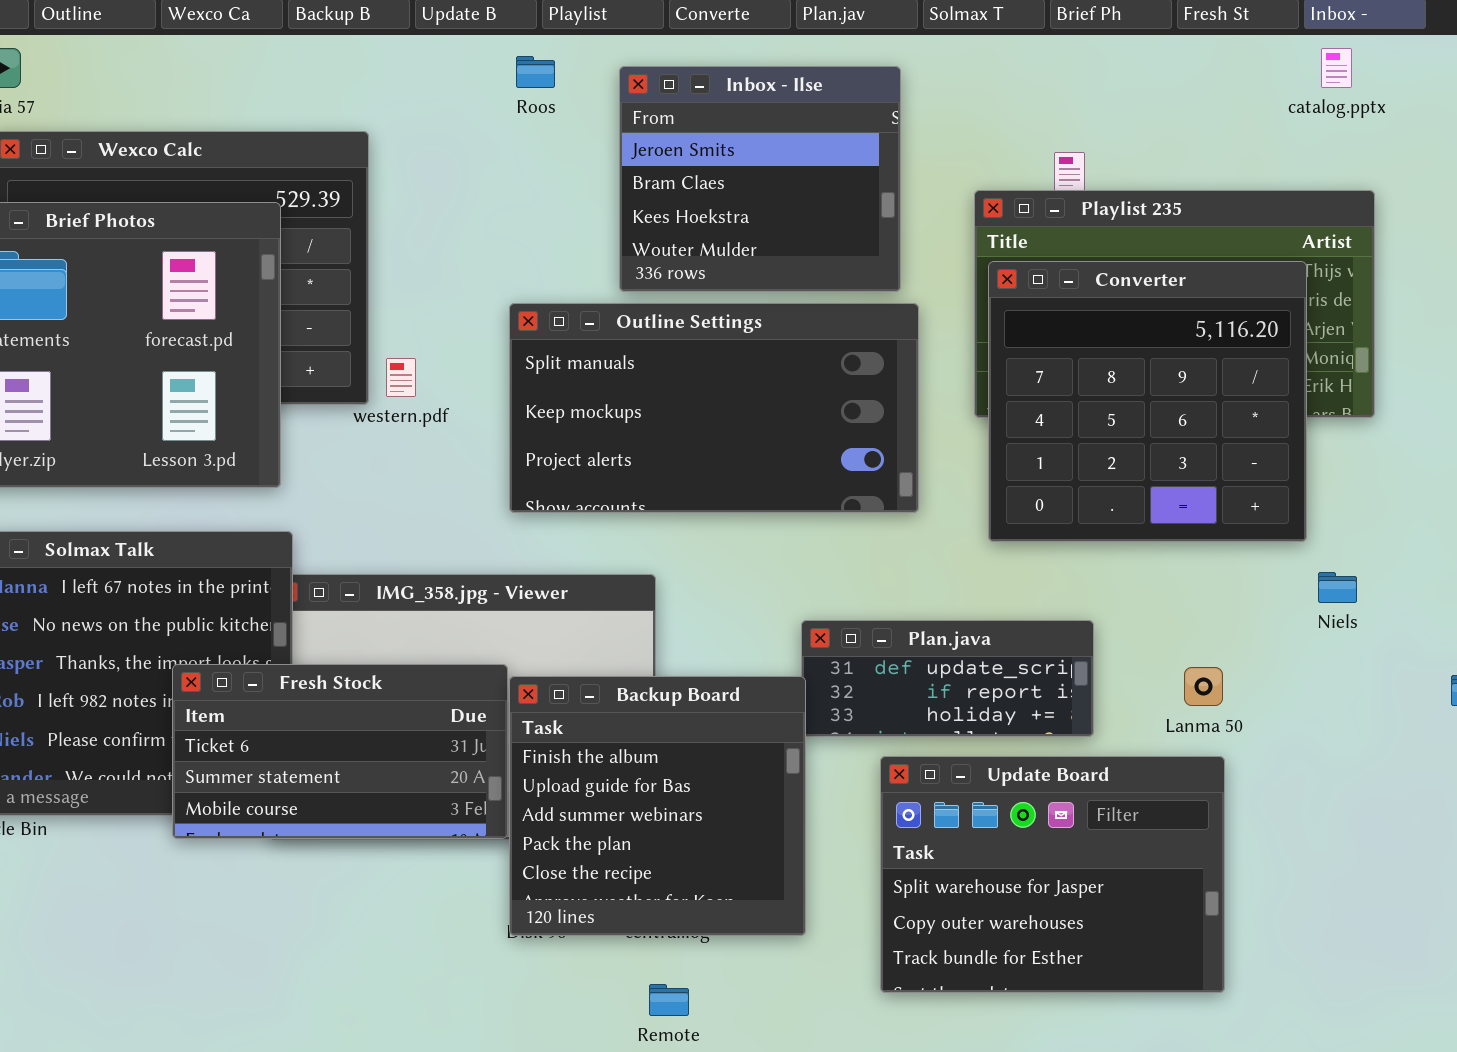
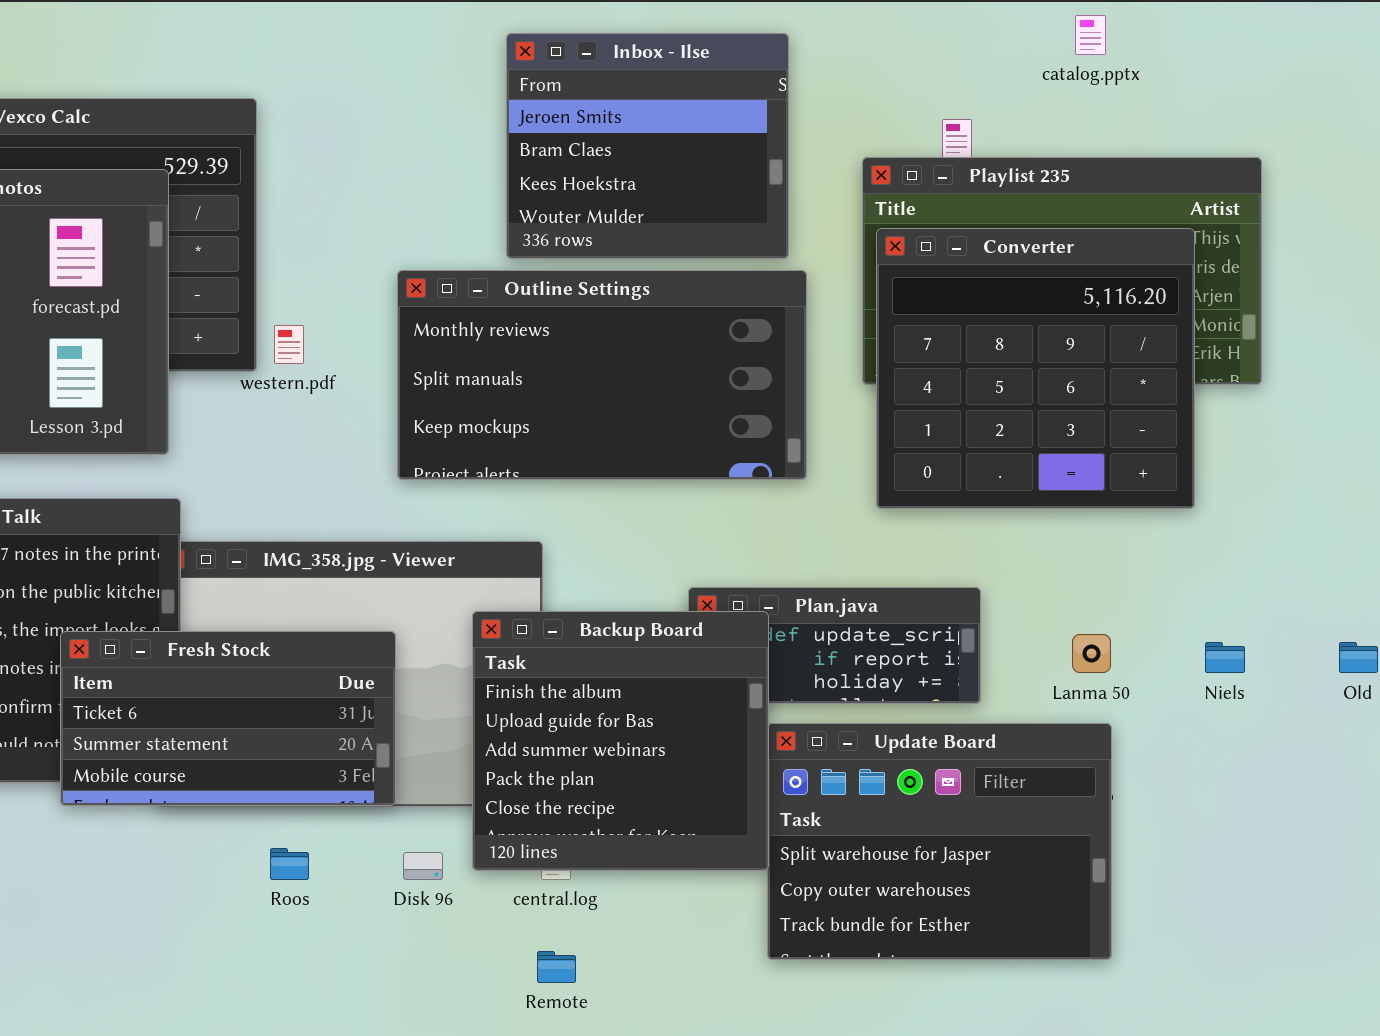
catalog.pptx: [1321,48,1352,88] -> [1075,15,1106,55], moved
Roos: [516,56,555,88] -> [270,848,309,880], moved
Outline Settings: [509,303,919,513] -> [397,270,807,480], scrolled up 1 row
Niels: [1318,572,1357,603] -> [1205,642,1245,673], moved
Backup Board: [509,676,806,936] -> [472,611,769,871], moved

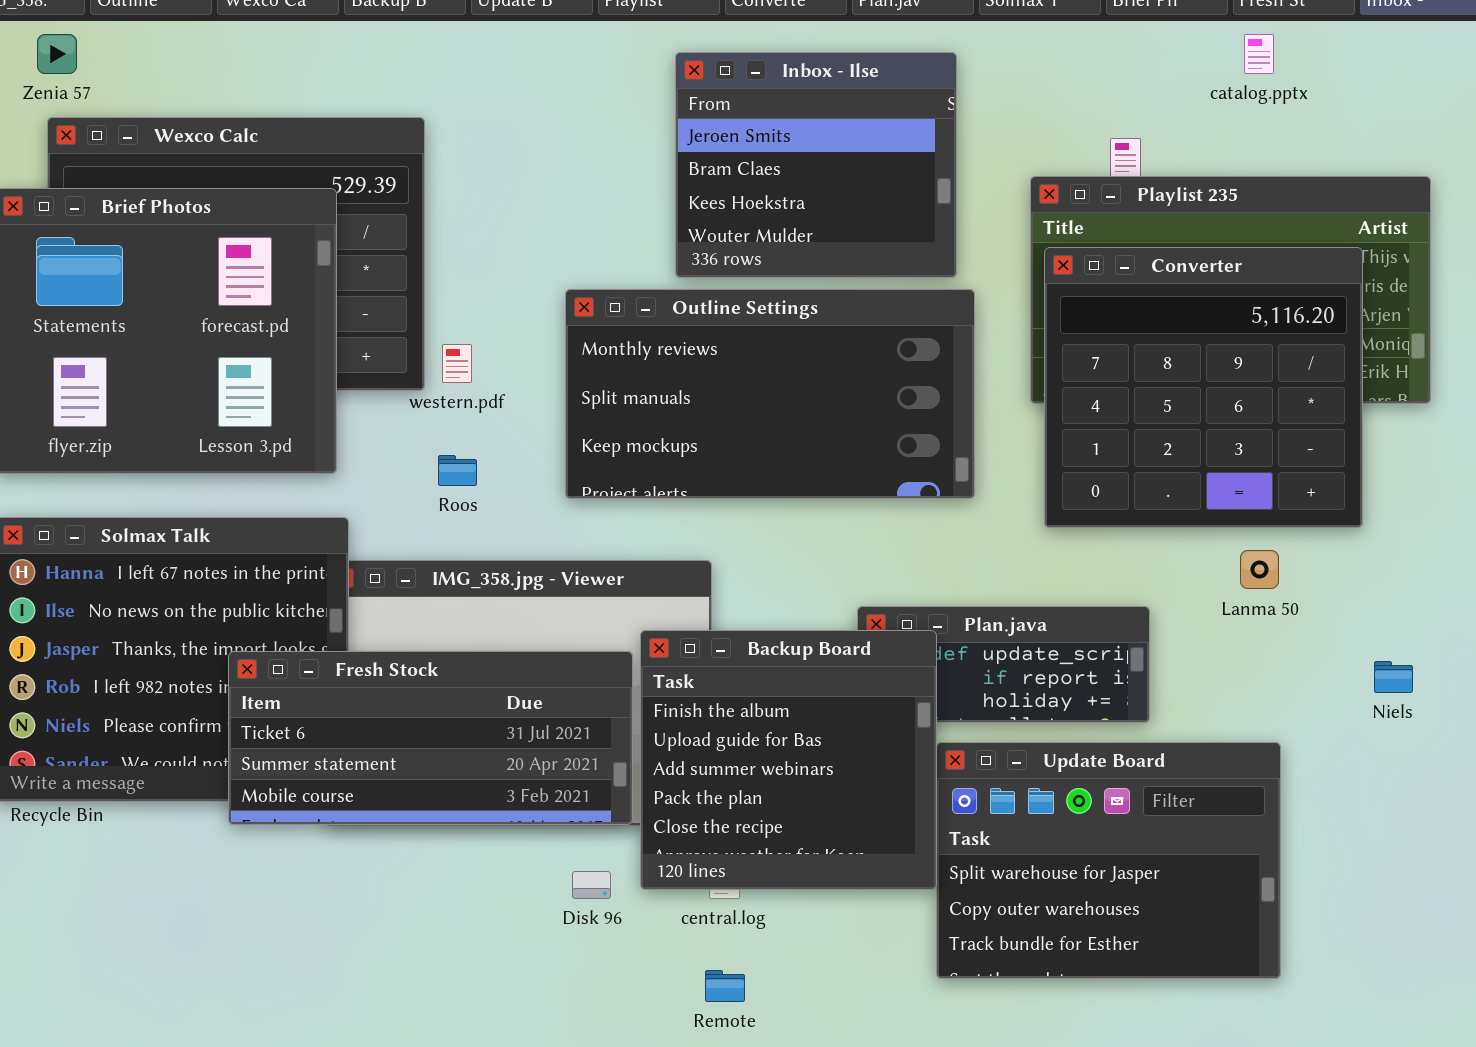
Fresh Stock: [60,631,396,806] -> [228,651,633,825], resized
Lanma 50: [1072,634,1111,673] -> [1240,550,1279,589], moved
Roos: [270,848,309,880] -> [438,455,477,486], moved

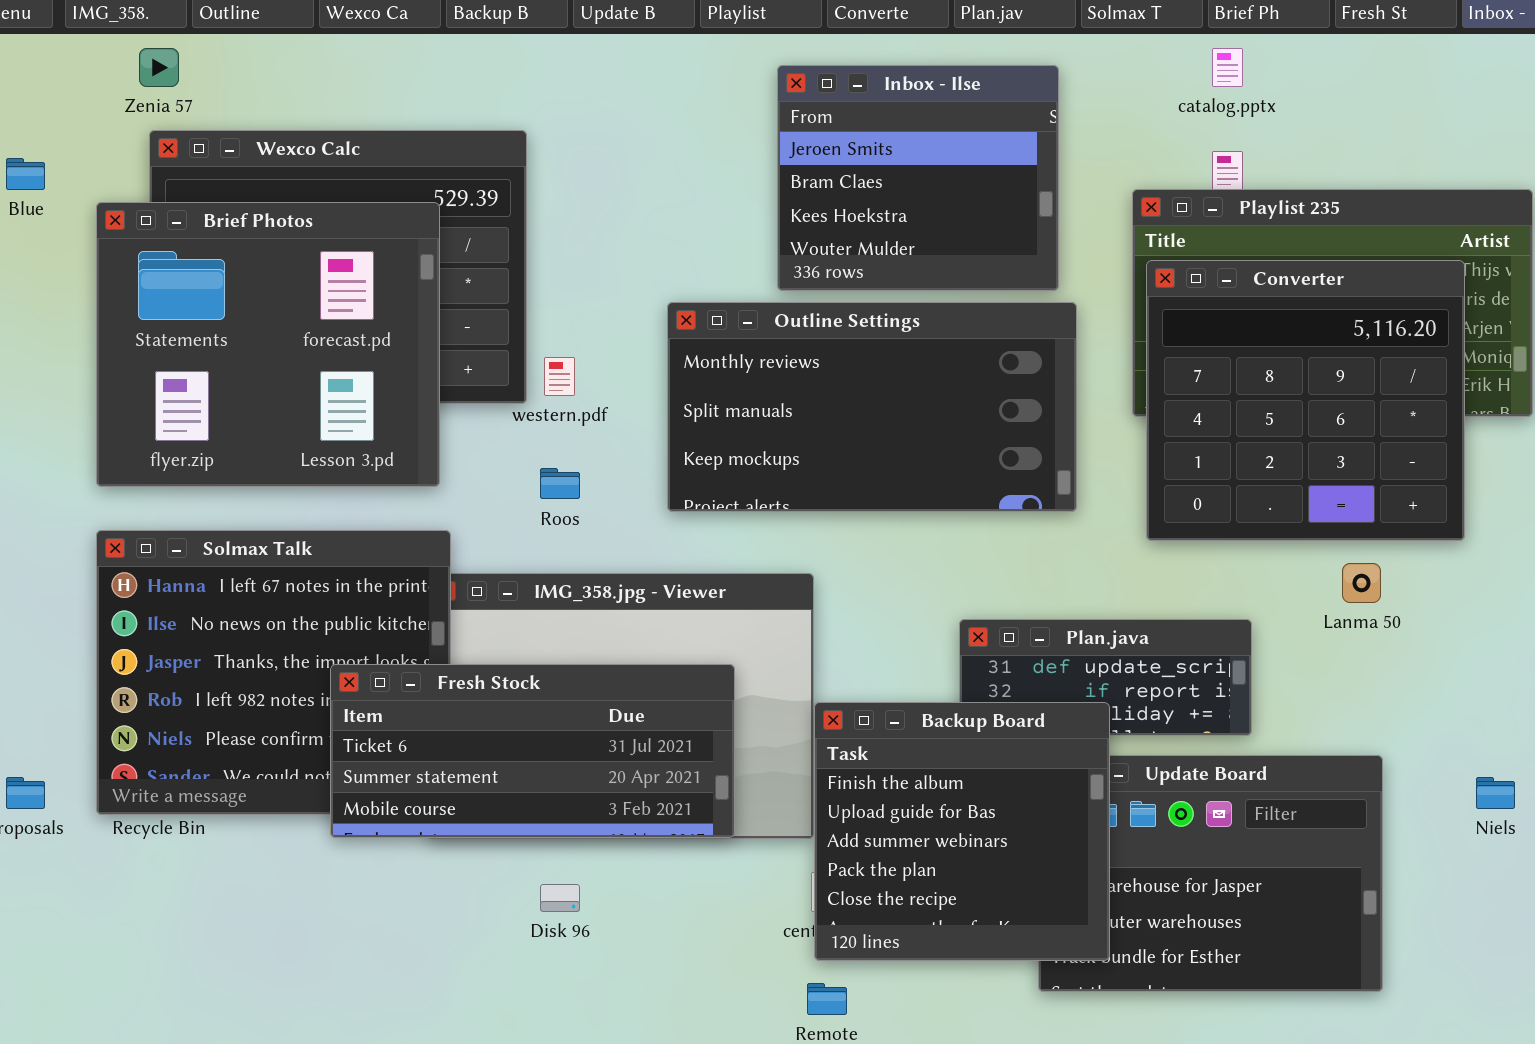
catalog.pptx: [1244,34,1274,74] -> [1212,48,1243,87], moved
Backup Board: [640,630,937,890] -> [814,702,1110,961], moved
Niels: [1374,661,1413,693] -> [1476,777,1515,809], moved
Disk 96: [572,871,611,899] -> [540,884,580,912], moved

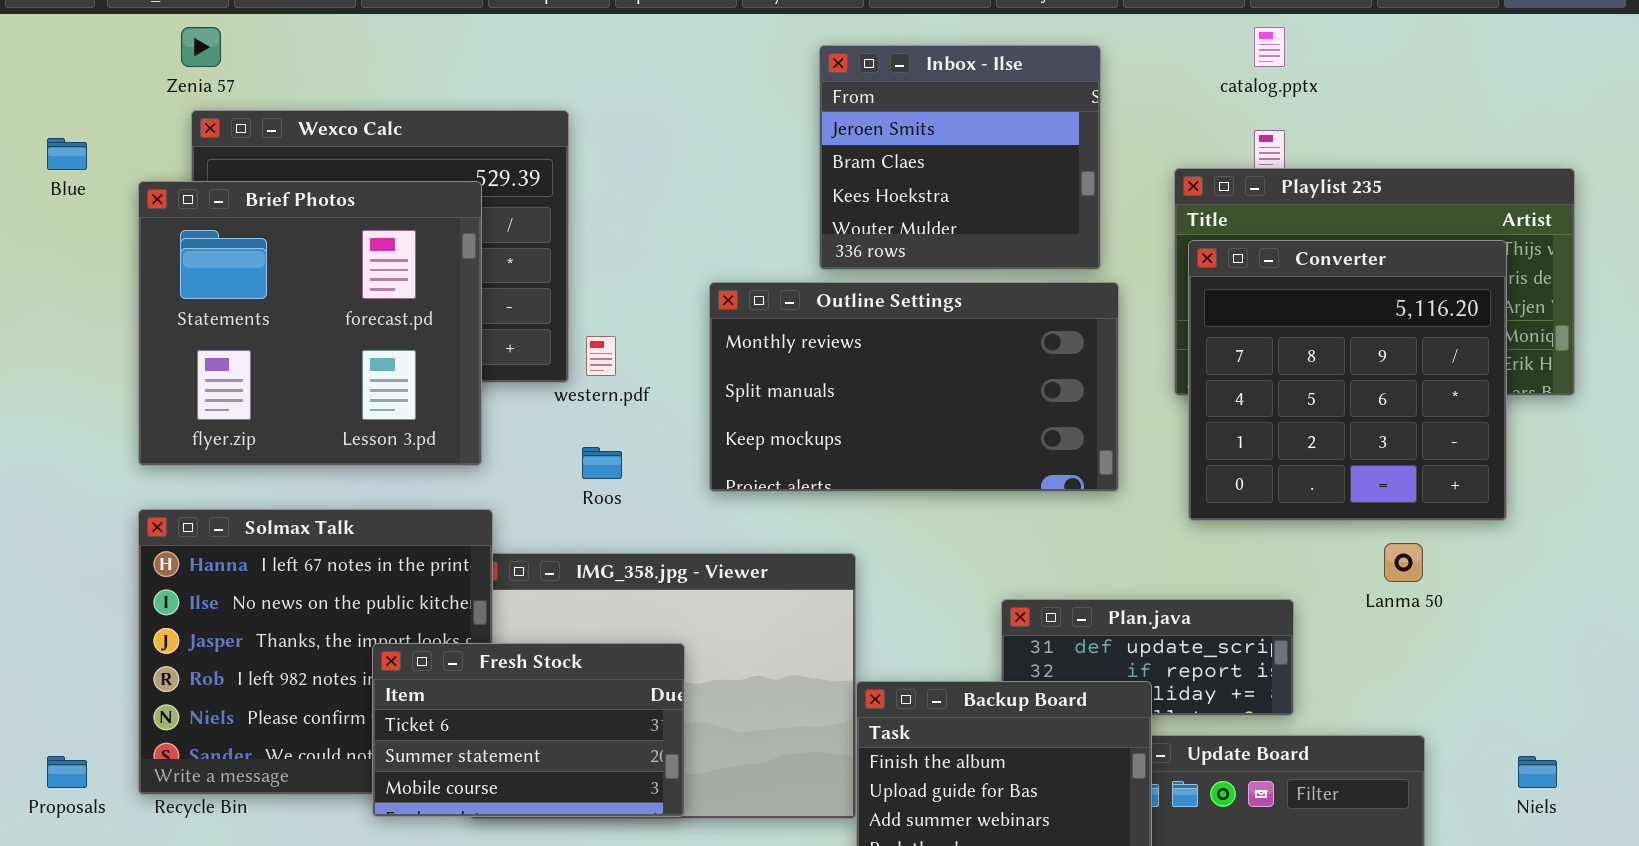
Fresh Stock: [330,664,735,838] -> [372,643,685,817], resized

